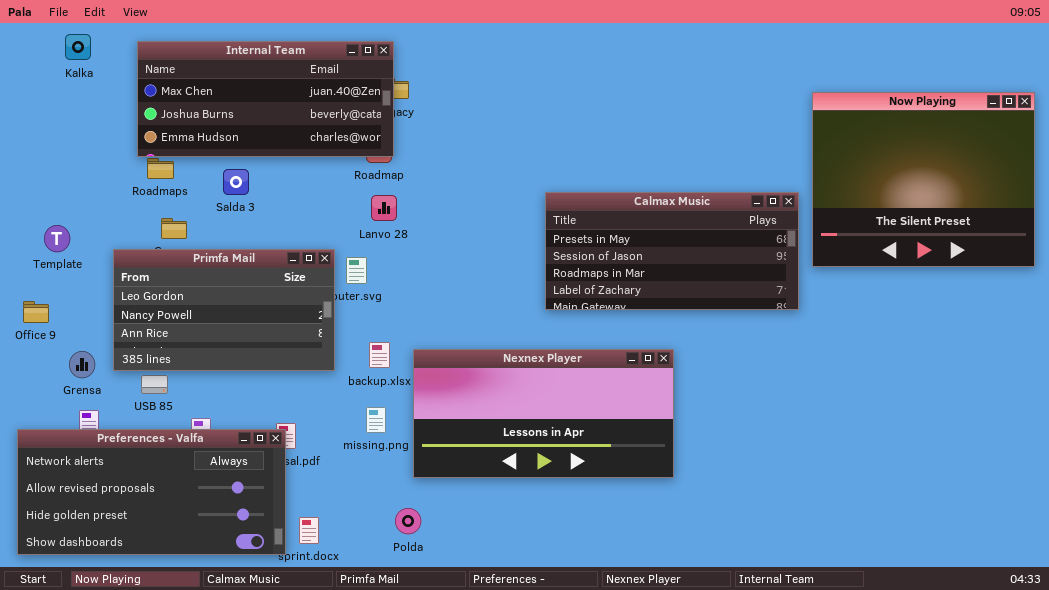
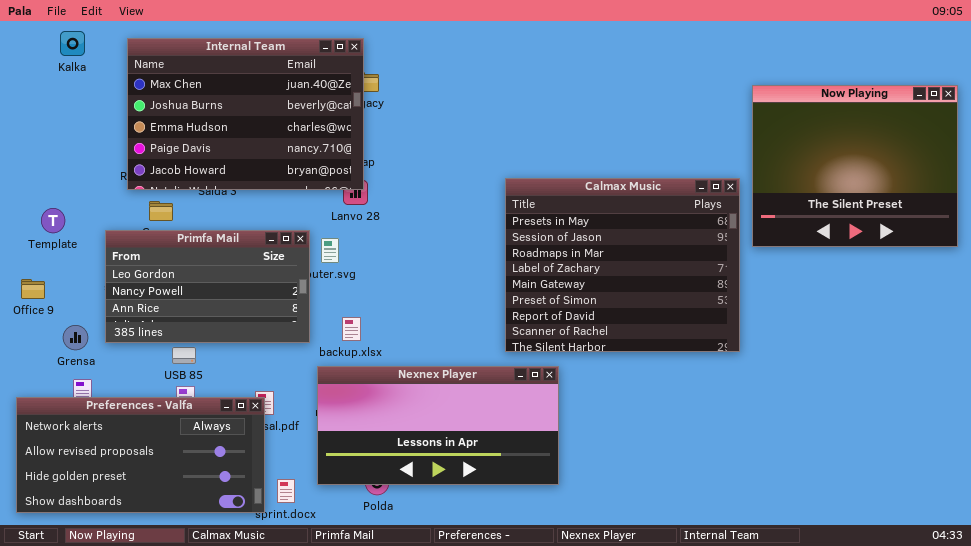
Internal Team: [137,41,394,157] -> [127,38,364,190], resized
Calmax Music: [545,192,799,310] -> [505,178,740,352], resized
Nexnex Player: [413,349,674,478] -> [317,366,559,485], moved
USB 85: [141,375,168,394] -> [172,347,196,364], moved

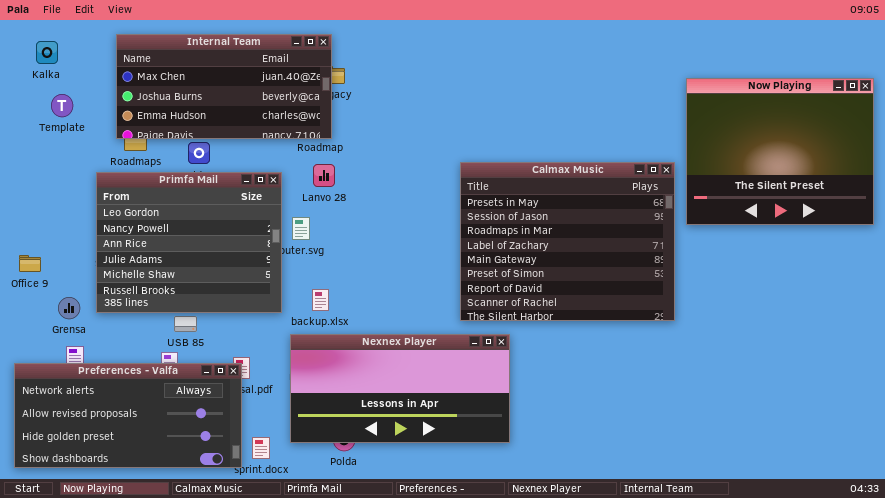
Kalka: [60,31,85,56] -> [36,41,58,64], moved
Internal Team: [127,38,364,190] -> [116,34,332,139], resized
Template: [41,208,65,233] -> [51,94,73,117], moved
Primfa Mail: [105,230,310,343] -> [96,172,282,313], resized
USB 85: [172,347,196,364] -> [174,316,197,332], moved

